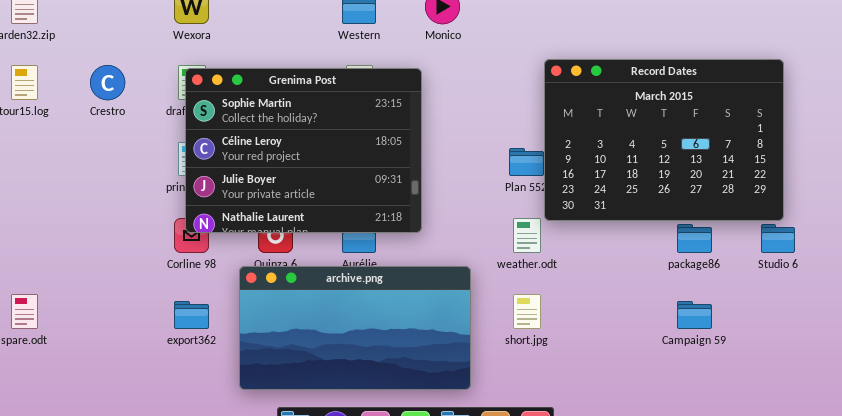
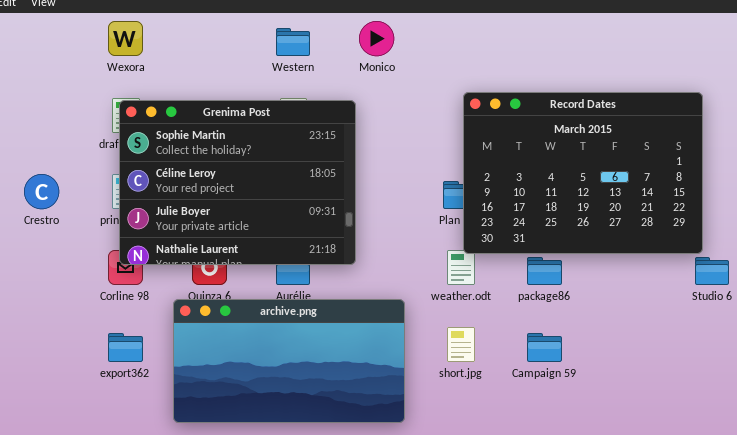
Record Dates: [544,59,784,221] -> [463,92,703,254], moved
Crestro: [90,65,125,100] -> [24,174,59,209], moved
package86: [677,224,712,253] -> [527,257,562,285], moved
Campaign 59: [677,301,712,329] -> [527,333,562,362], moved

